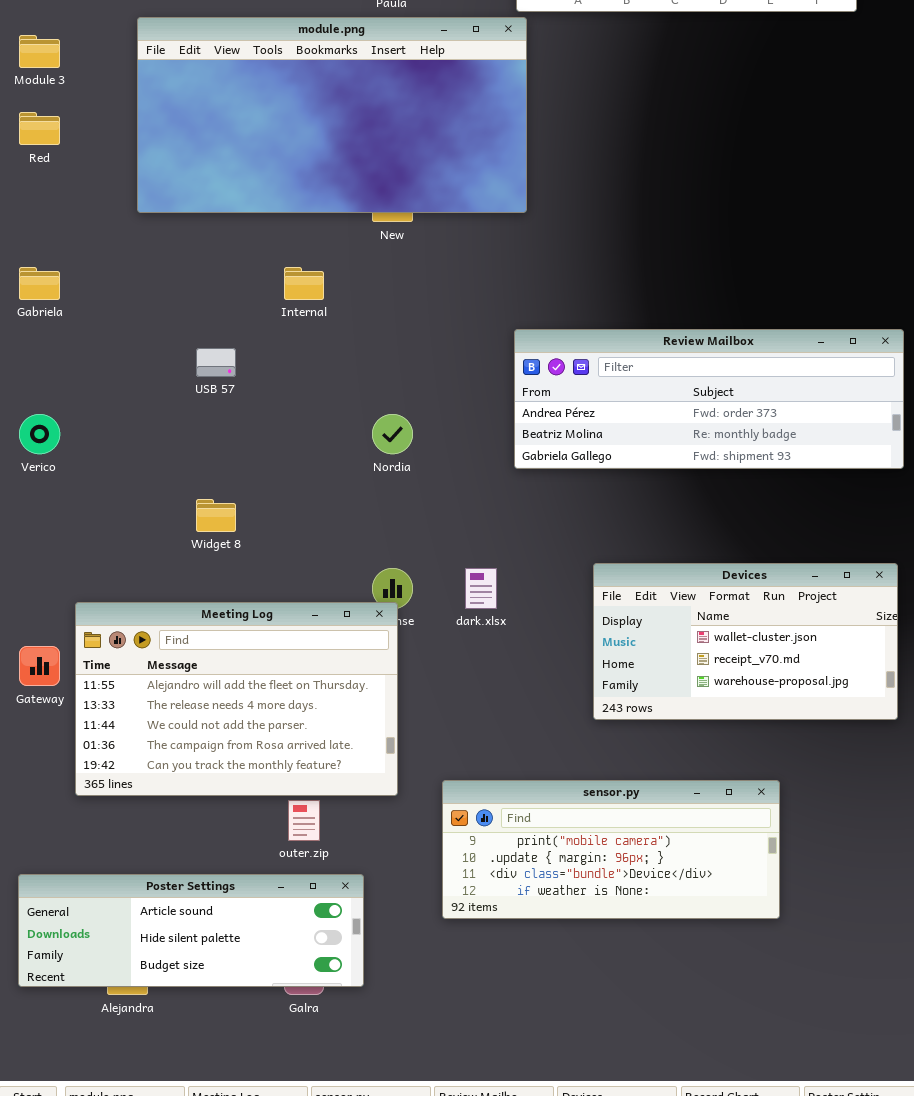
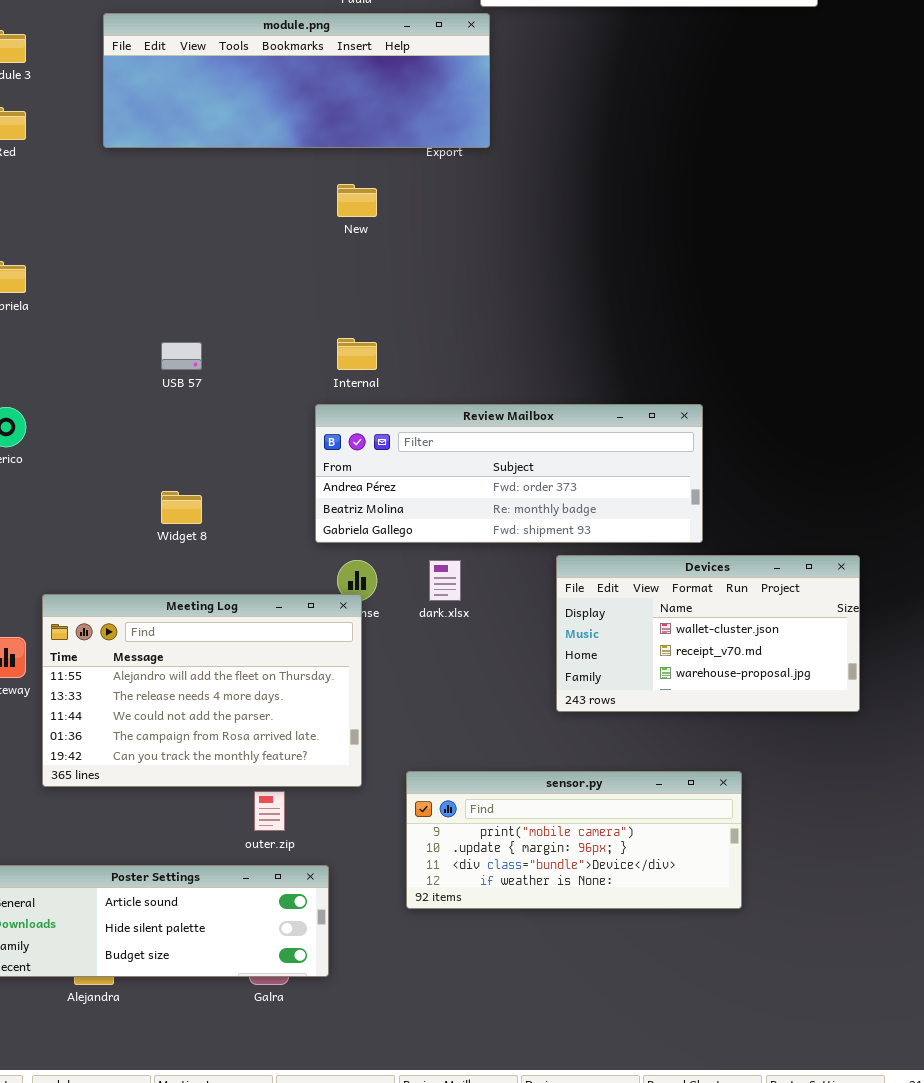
module.png: [137,17,527,213] -> [103,13,490,148], resized
Internal: [284,267,324,300] -> [337,338,377,370], moved
Review Mailbox: [514,329,904,469] -> [315,404,703,543], moved

